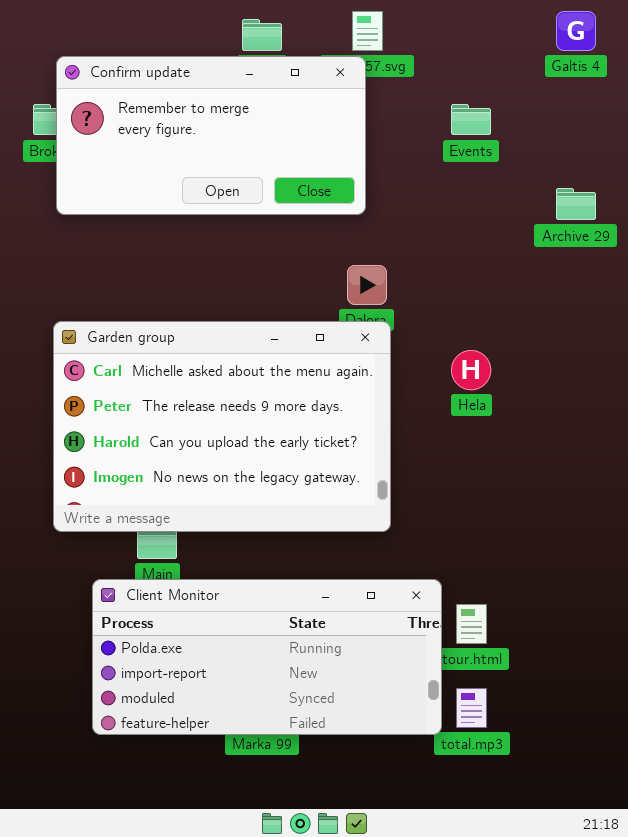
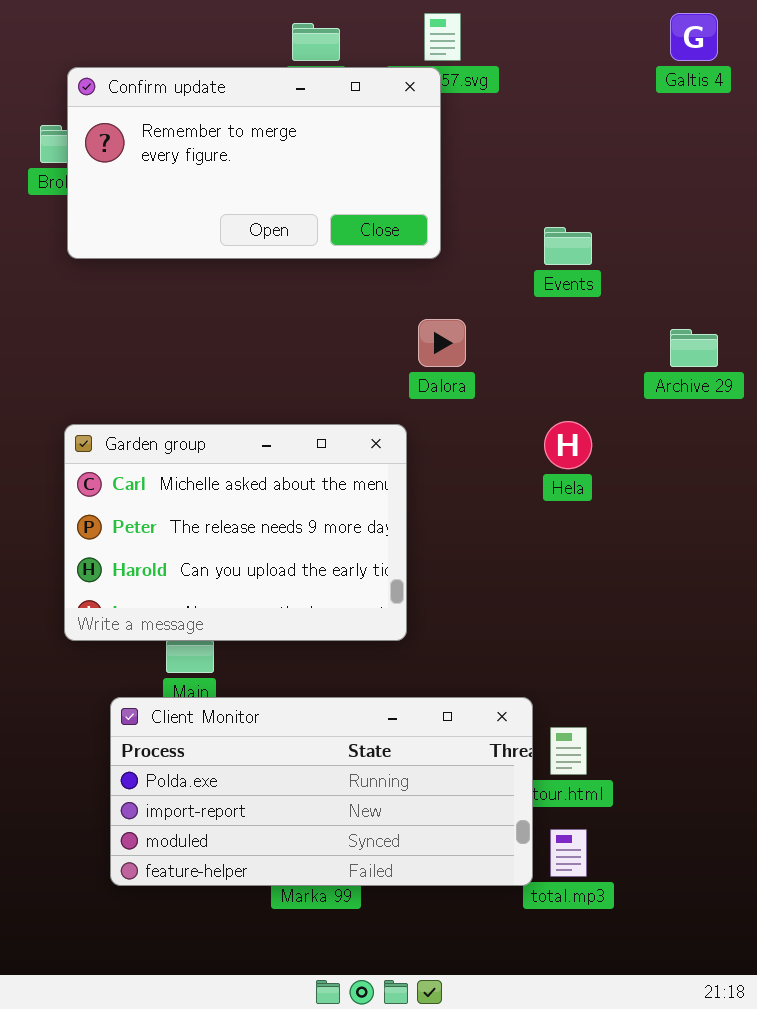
Events: [451,104,491,135] -> [544,227,592,265], moved
Archive 29: [556,188,596,220] -> [670,329,718,367], moved
Garden group: [53,321,391,532] -> [64,424,407,641], resized

